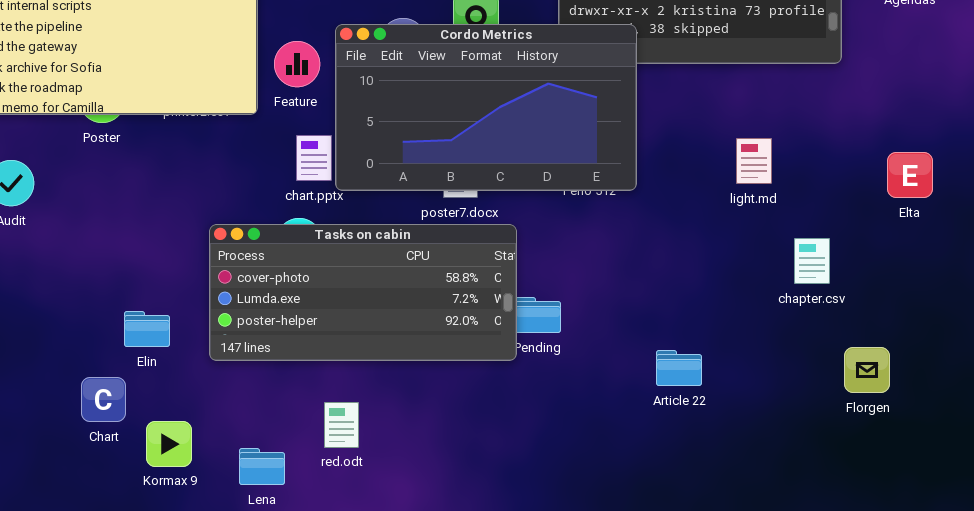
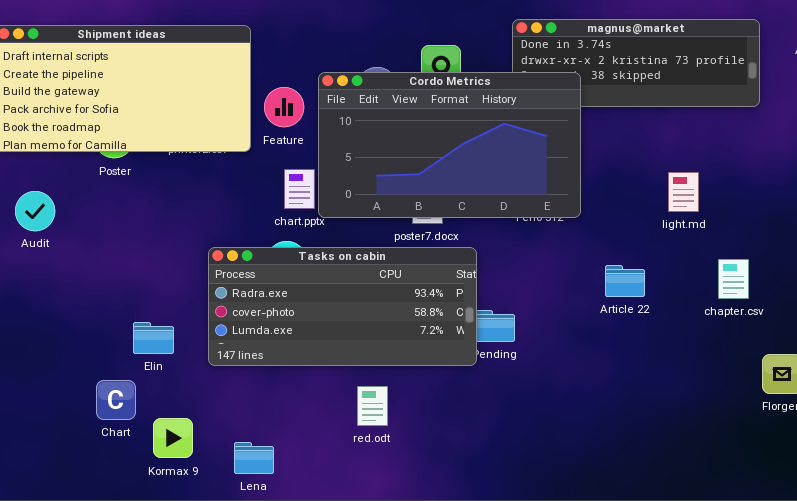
Tasks on cabin: [209,224,517,361] -> [208,247,477,366], scrolled up 1 row
Article 22: [656,350,702,386] -> [605,265,645,297], moved
red.odt: [324,402,359,448] -> [357,386,388,426], moved

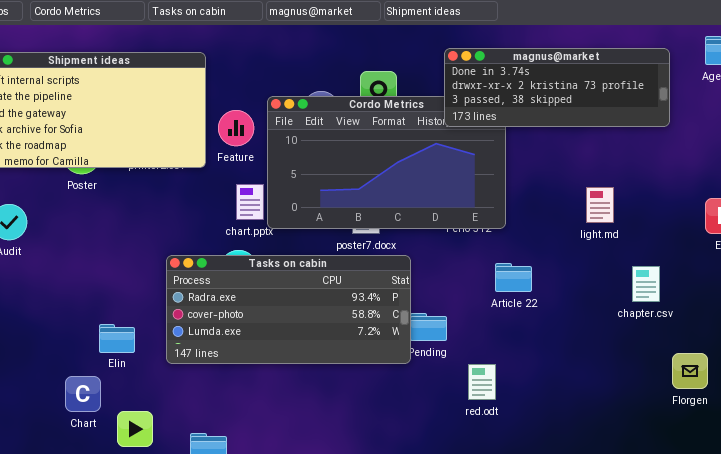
magnus@market: [512,19,760,107] -> [444,48,670,127], raised
Article 22: [605,265,645,297] -> [495,263,532,292], moved
red.odt: [357,386,388,426] -> [468,364,496,400], moved

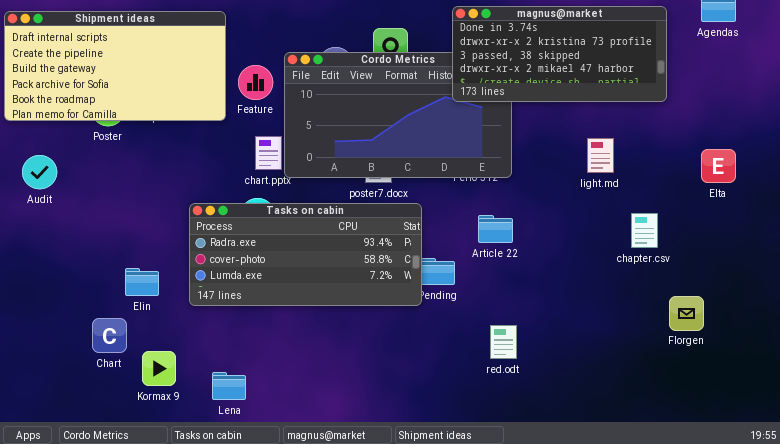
magnus@market: [444,48,670,127] -> [452,6,667,102], resized
Article 22: [495,263,532,292] -> [478,215,513,243], moved
red.odt: [468,364,496,400] -> [490,325,517,359], moved

